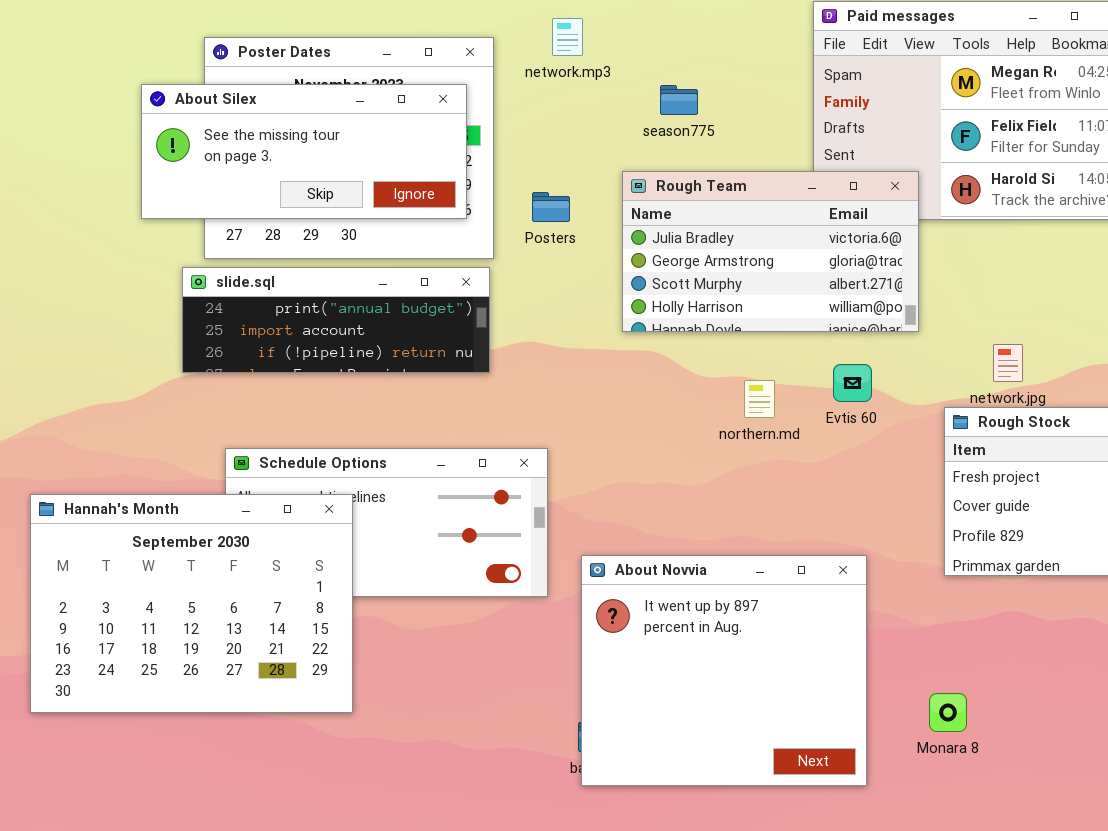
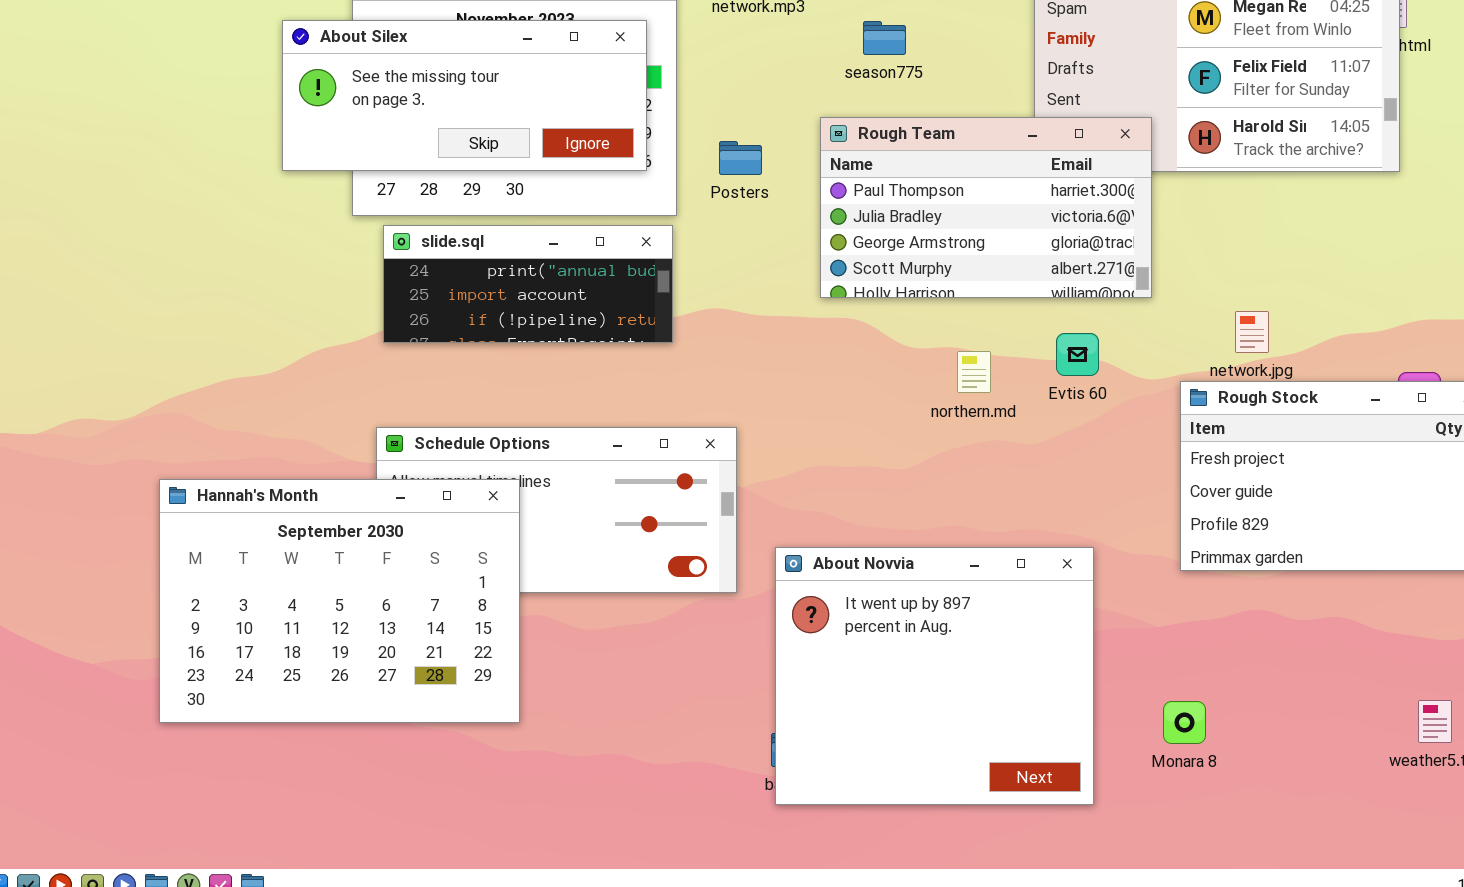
Rough Team: [622,171,919,332] -> [820,117,1152,298], scrolled up 1 row
slide.sql: [182,267,490,373] -> [383,225,673,343], resized

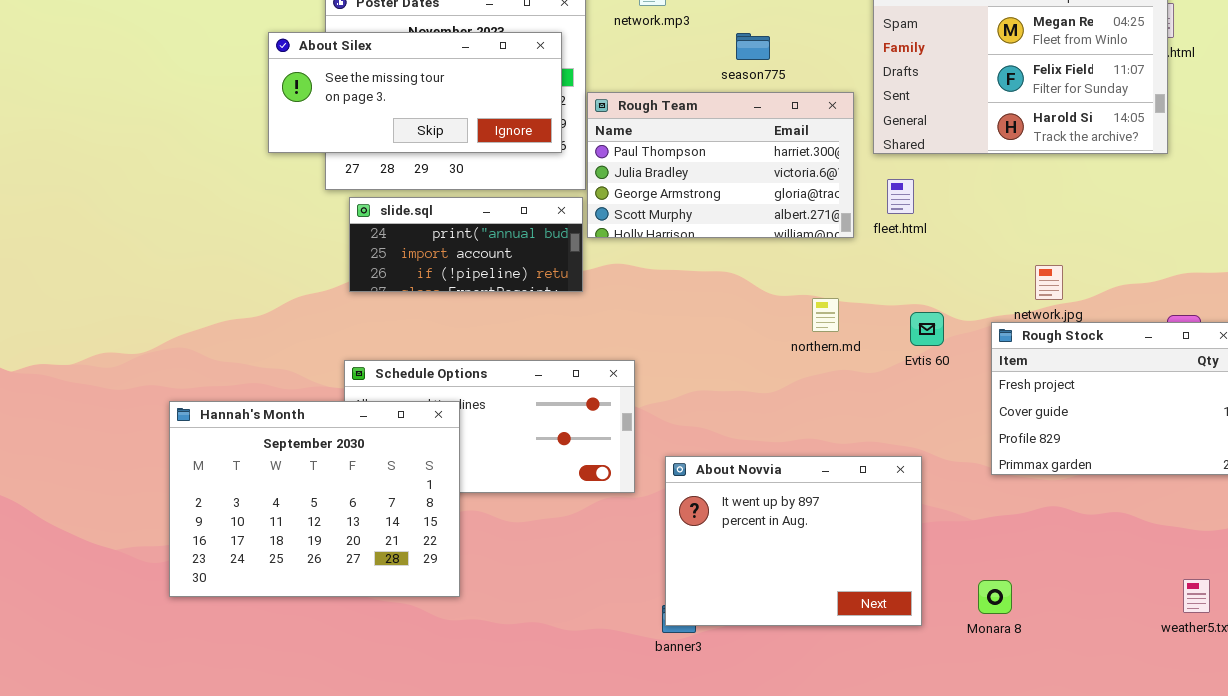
Rough Team: [820,117,1152,298] -> [587,92,854,238], moved
Evtis 60: [1056,333,1099,376] -> [910,312,944,346], moved
About Novvia: [775,547,1094,805] -> [665,456,922,626], resized

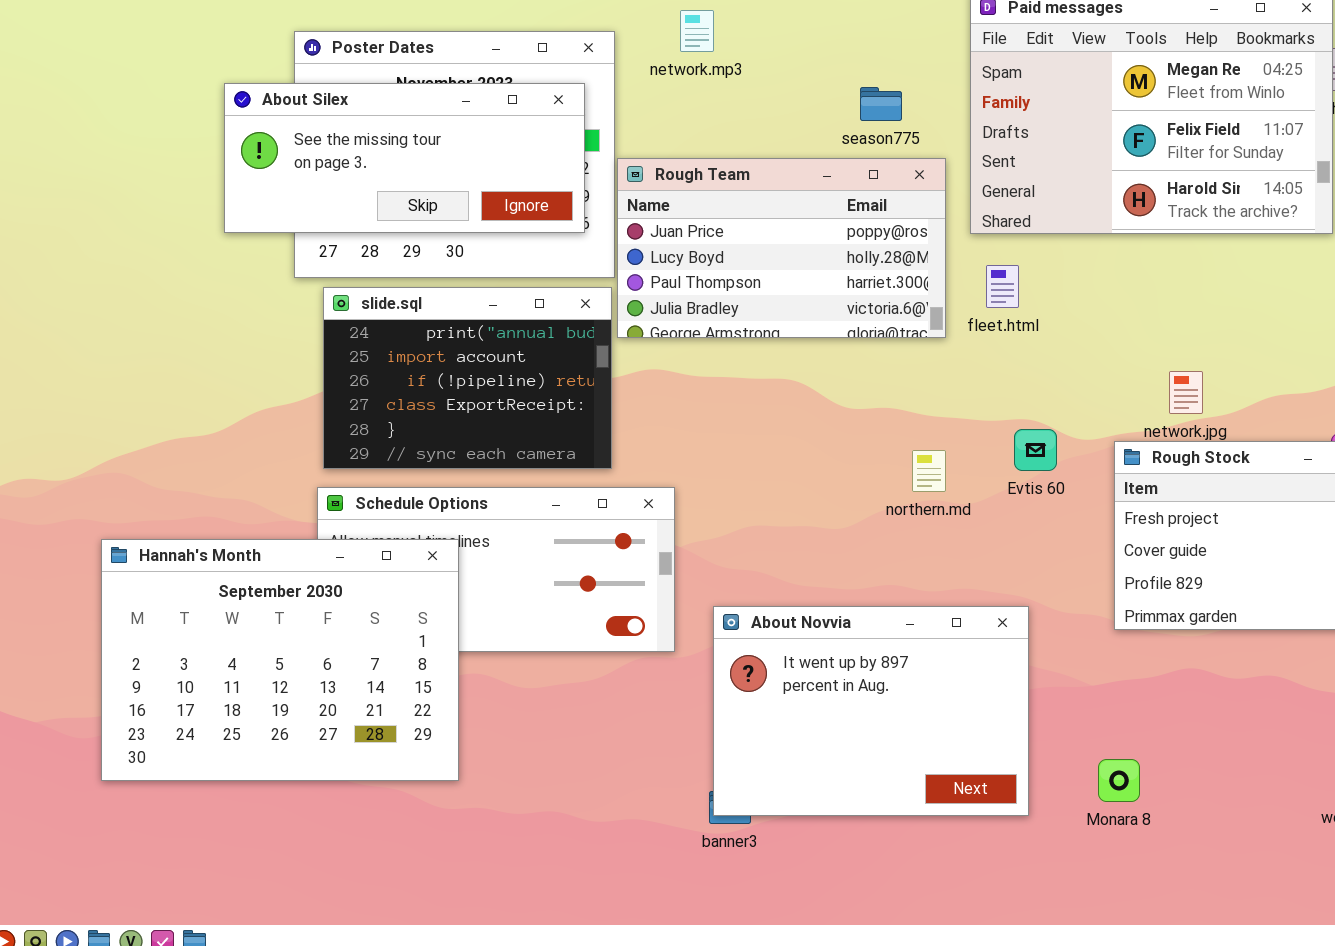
season775: [736,33,770,60] -> [860,87,902,121], moved
Rough Team: [587,92,854,238] -> [617,158,946,338], scrolled up 2 rows
slide.sql: [349,197,583,292] -> [323,287,612,469], resized
northern.md: [812,298,839,332] -> [912,450,946,492], moved

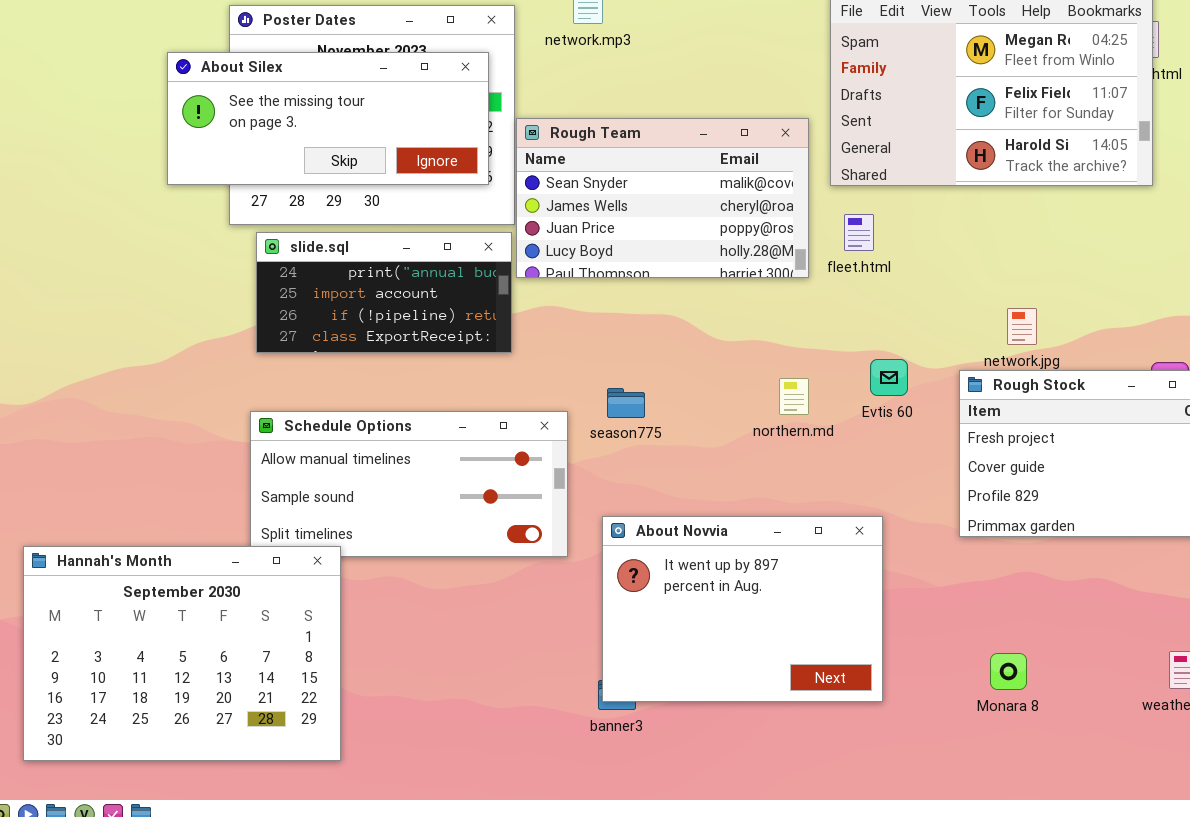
season775: [860,87,902,121] -> [607,388,645,418], moved
Rough Team: [617,158,946,338] -> [516,118,809,278], scrolled up 2 rows
slide.sql: [323,287,612,469] -> [256,232,512,353], resized
Hannah's Month: [101,539,459,781] -> [23,546,341,761], moved
Monara 8: [1098,759,1140,802] -> [990,653,1027,690], moved

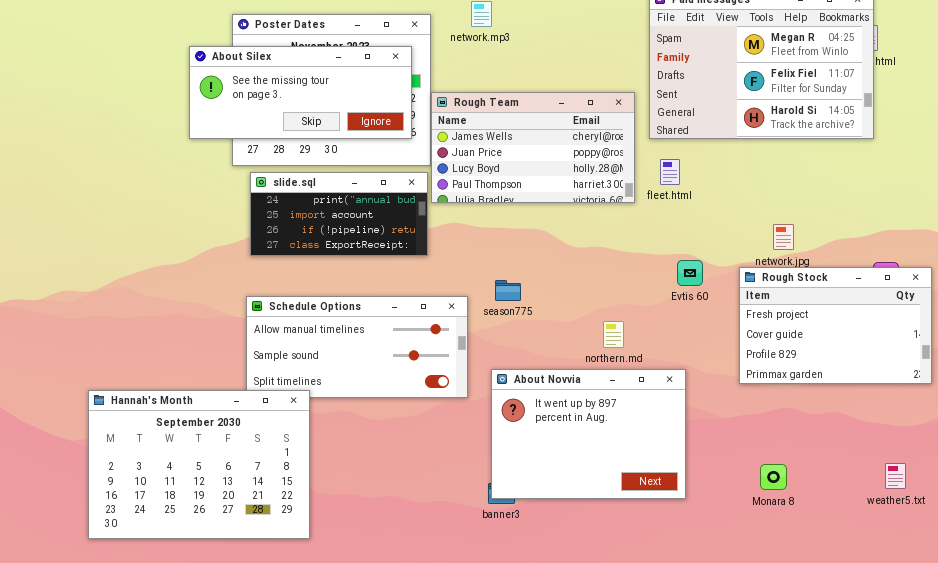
Rough Team: [516,118,809,278] -> [431,92,635,203], scrolled down 1 row
northern.md: [779,378,809,415] -> [603,321,624,348], moved

